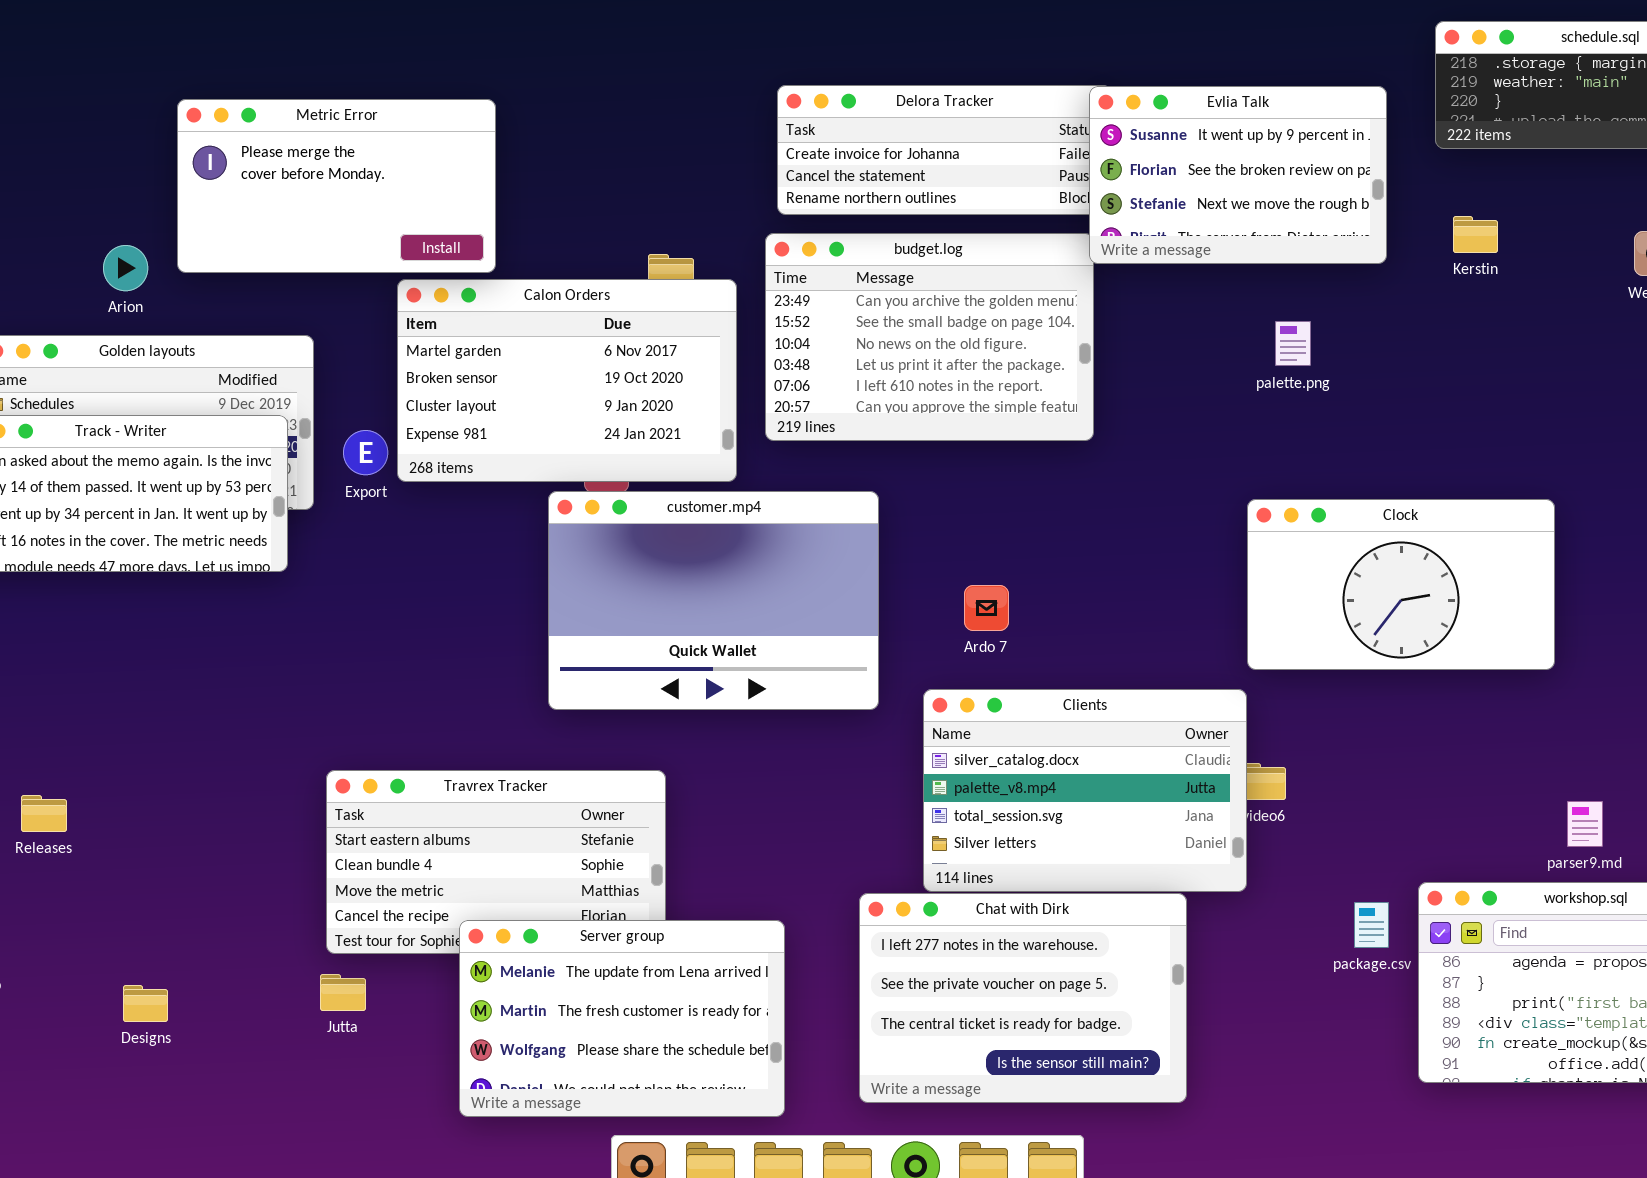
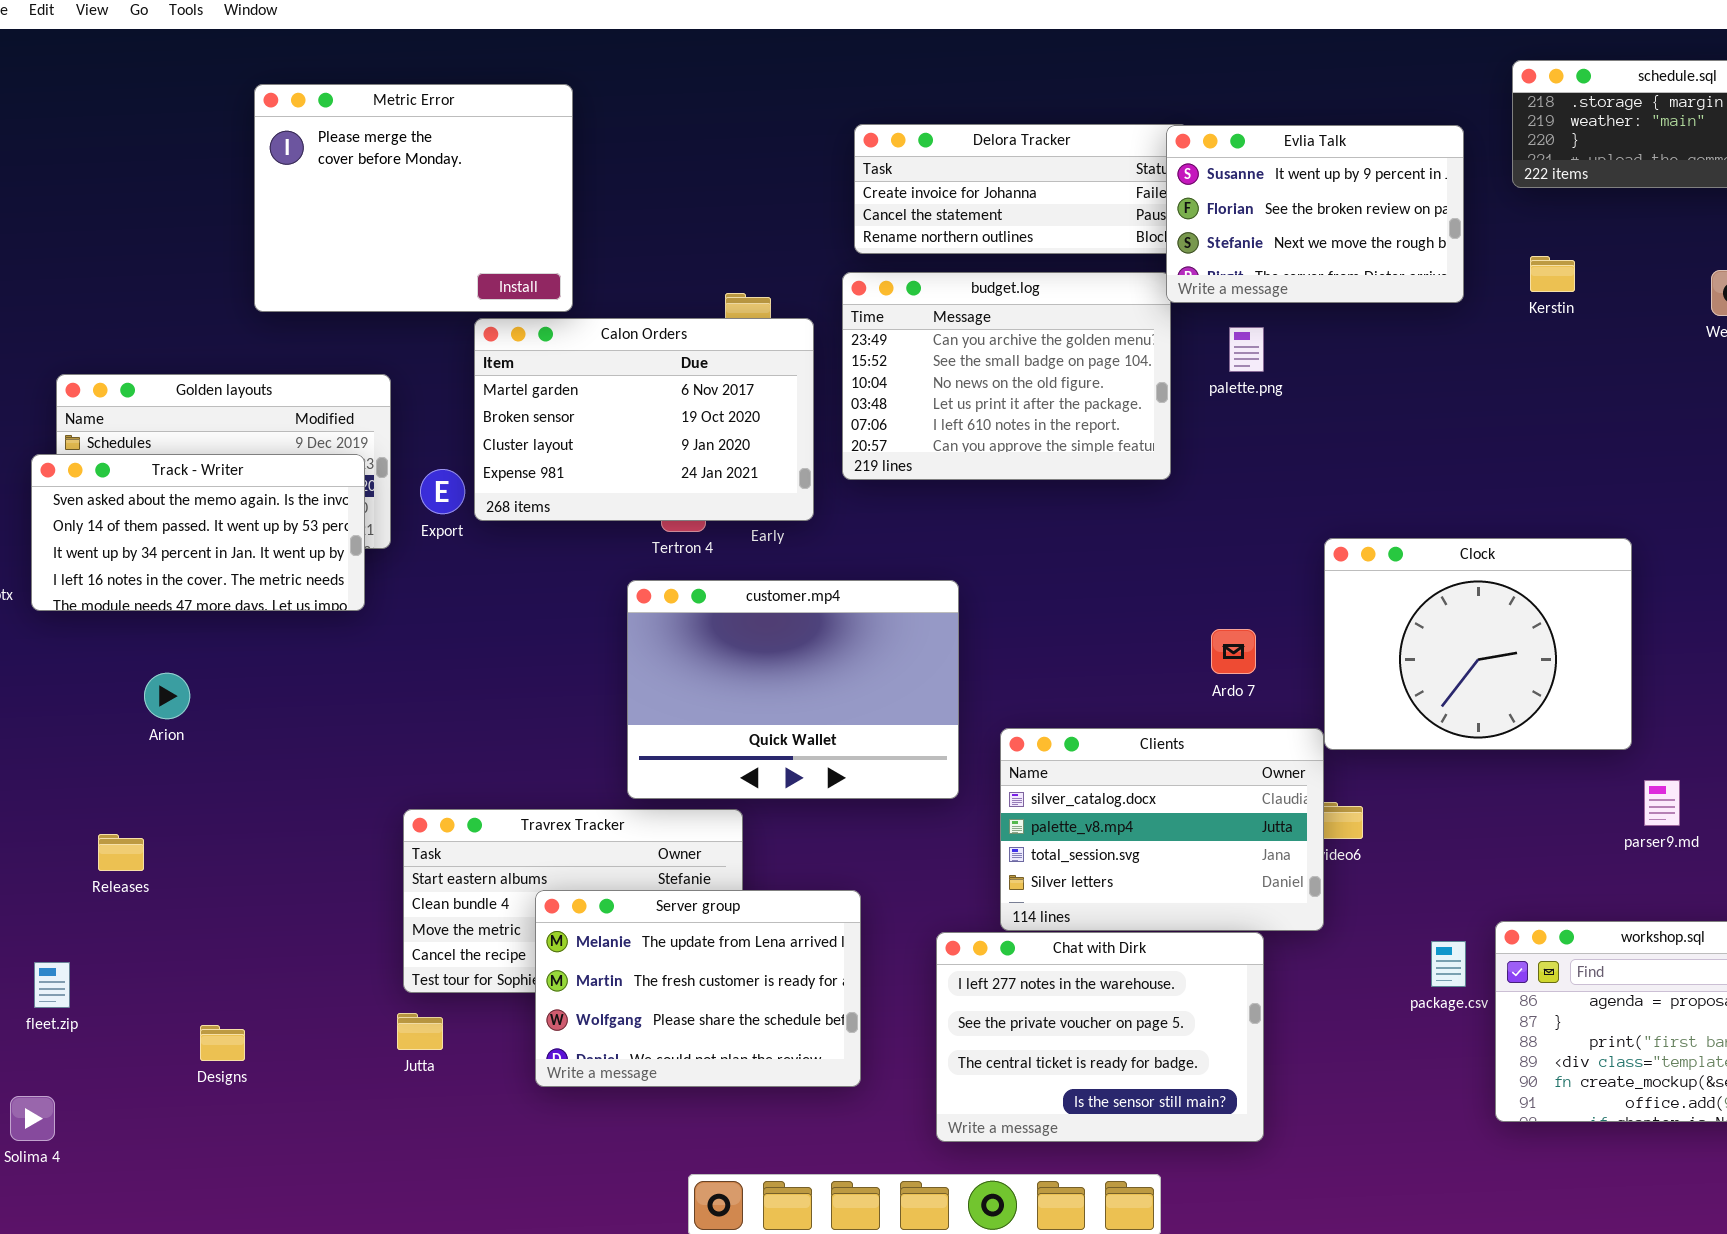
Metric Error: [177,99,496,273] -> [254,84,573,312], resized
Arion: [103,245,148,291] -> [144,673,190,719], moved
palette.png: [1275,321,1311,366] -> [1229,327,1264,372], moved
customer.mp4: [548,491,879,710] -> [627,580,959,799], moved
Clock: [1247,499,1555,670] -> [1324,538,1632,750], resized
Ardo 7: [964,585,1009,631] -> [1211,629,1256,674], moved
parser9.md: [1567,801,1603,847] -> [1644,780,1680,826], moved
Server group: [459,920,785,1117] -> [535,890,861,1087], moved

